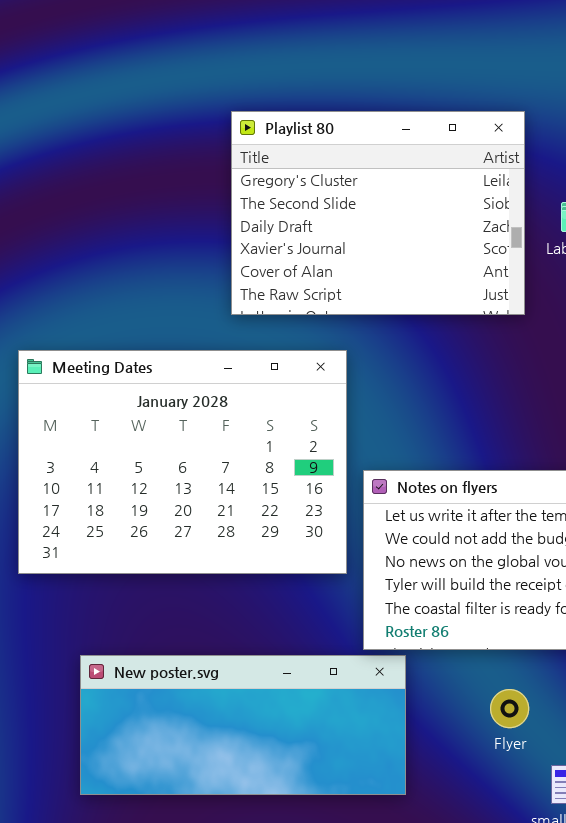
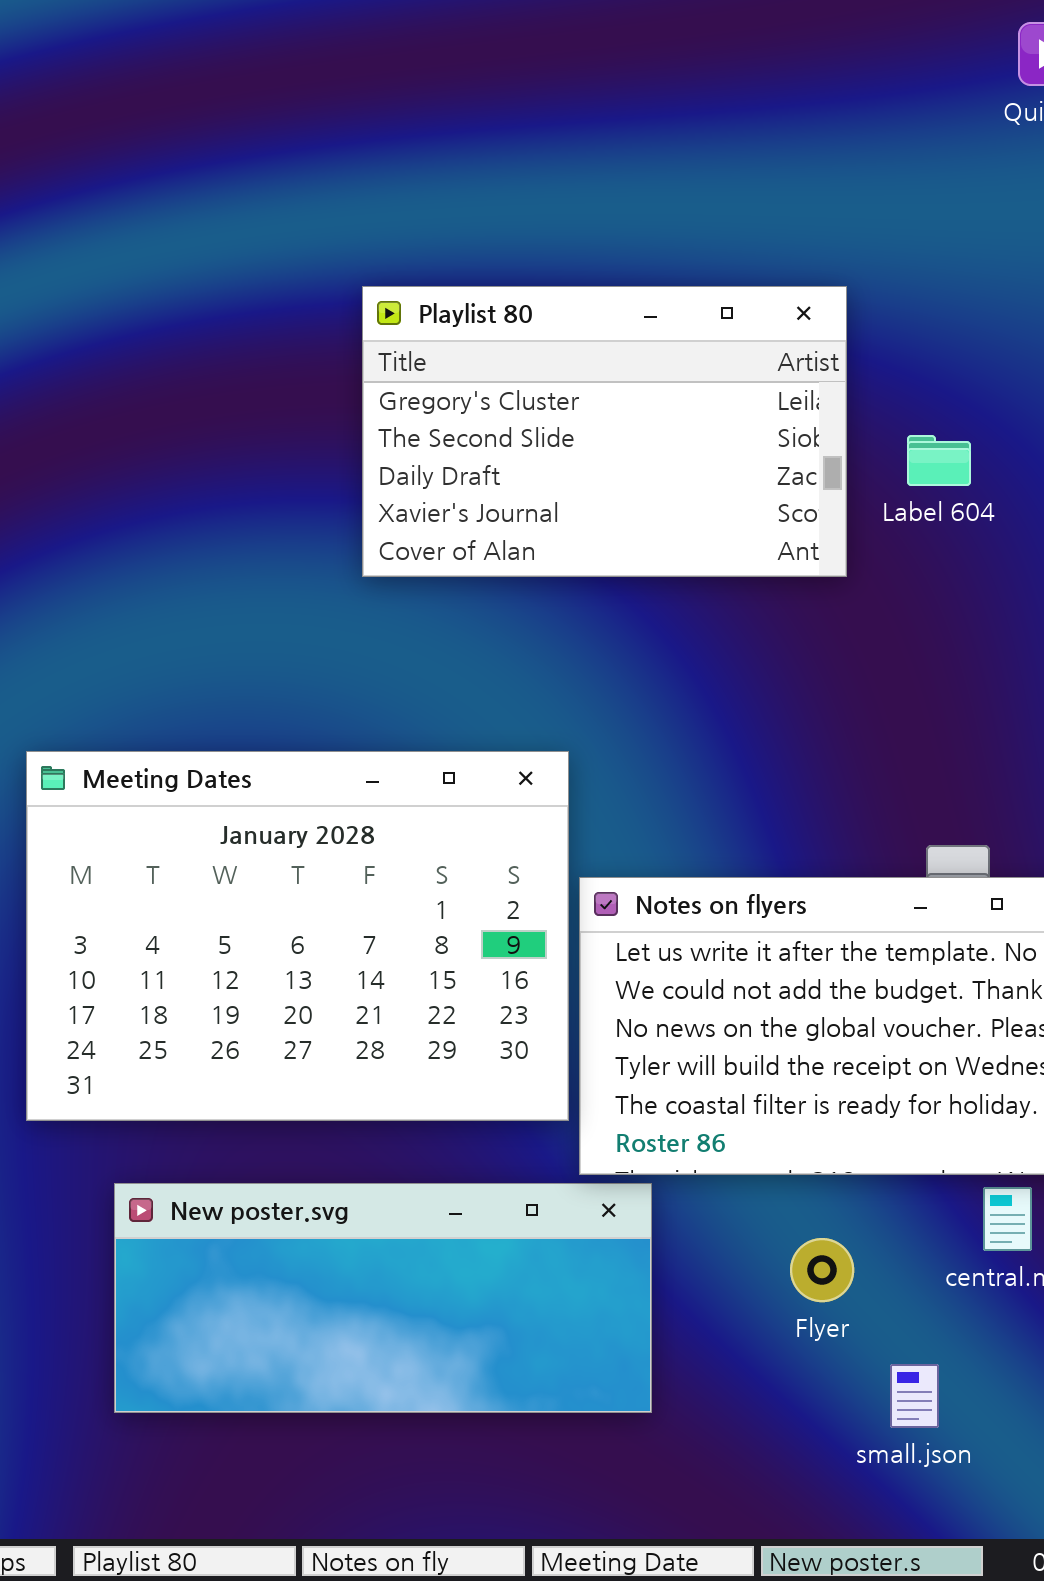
Playlist 80: [231,111,525,315] -> [362,286,847,577], resized
Meeting Dates: [18,350,347,574] -> [26,751,569,1121], moved

